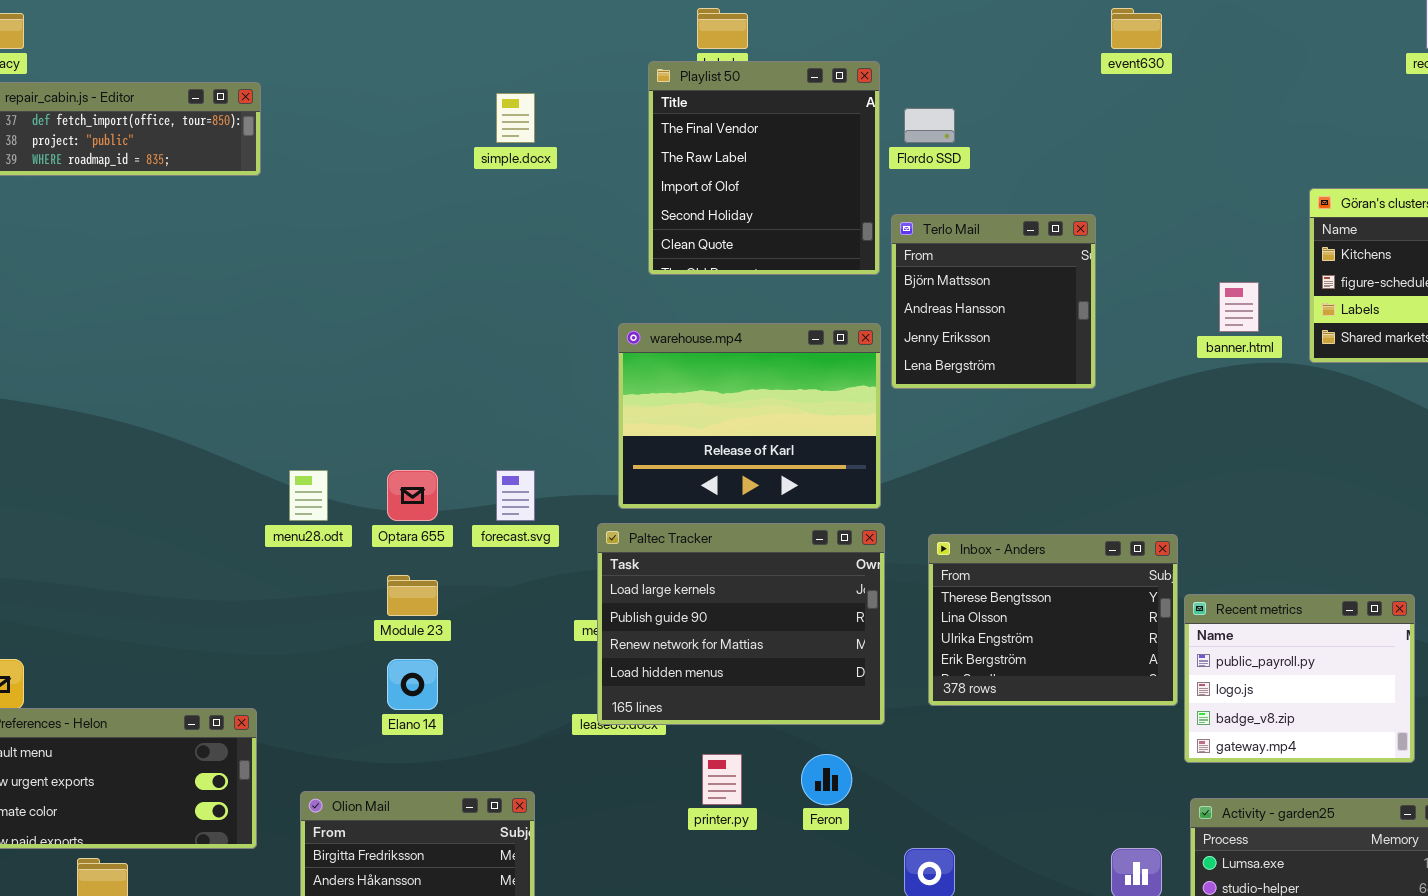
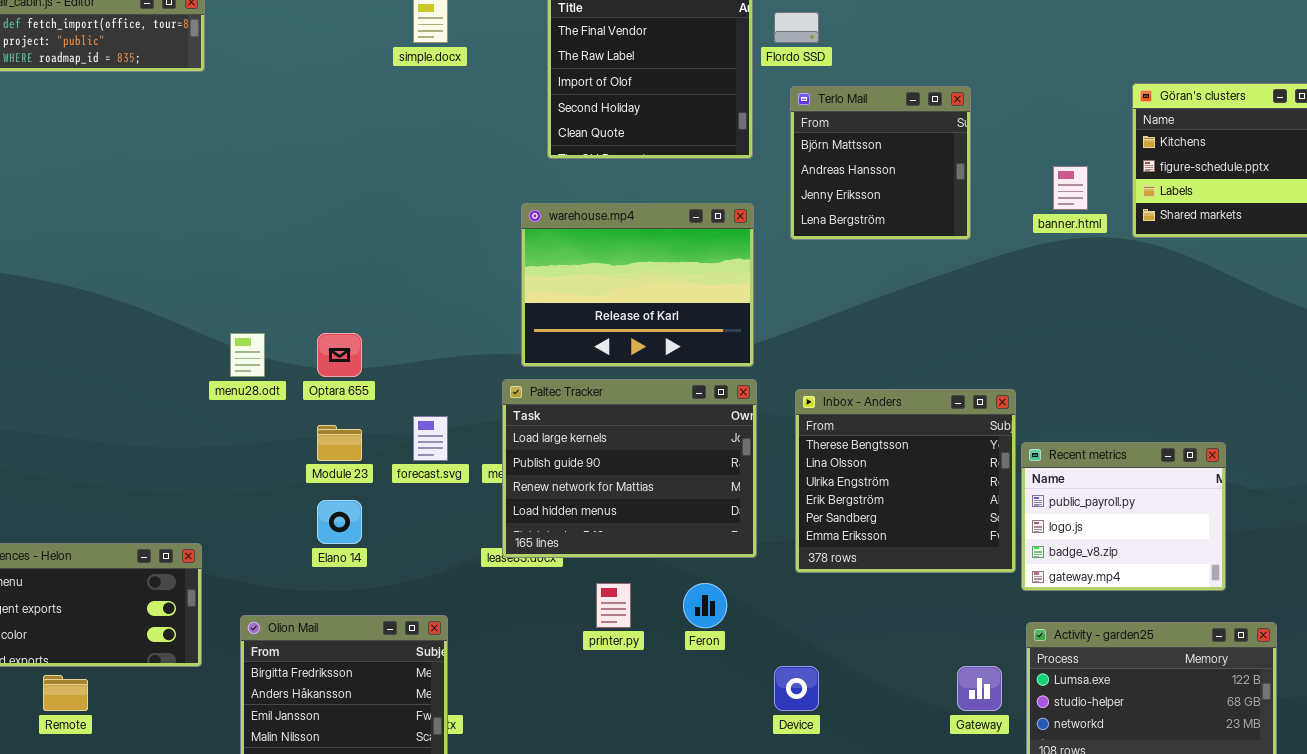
Terlo Mail: [891,214,1096,389] -> [790,86,971,240], moved
forecast.svg: [496,470,535,521] -> [413,416,448,461], moved
Inbox - Anders: [928,534,1178,706] -> [795,389,1016,573], resized

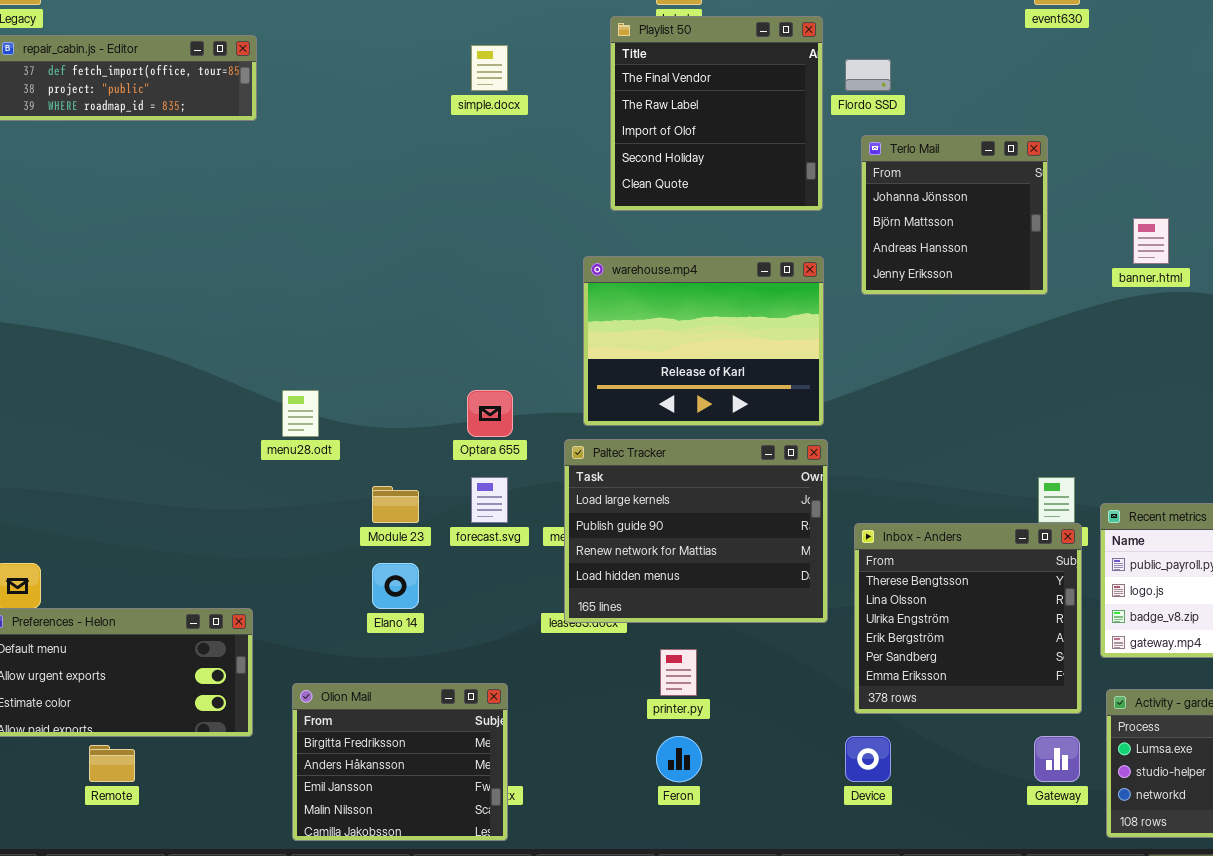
Terlo Mail: [790,86,971,240] -> [861,135,1048,295], scrolled up 1 row
Optara 655: [317,333,362,377] -> [467,390,513,437], moved
Inbox - Anders: [795,389,1016,573] -> [854,523,1082,714], moved
Feron: [683,583,727,628] -> [656,736,702,782], moved

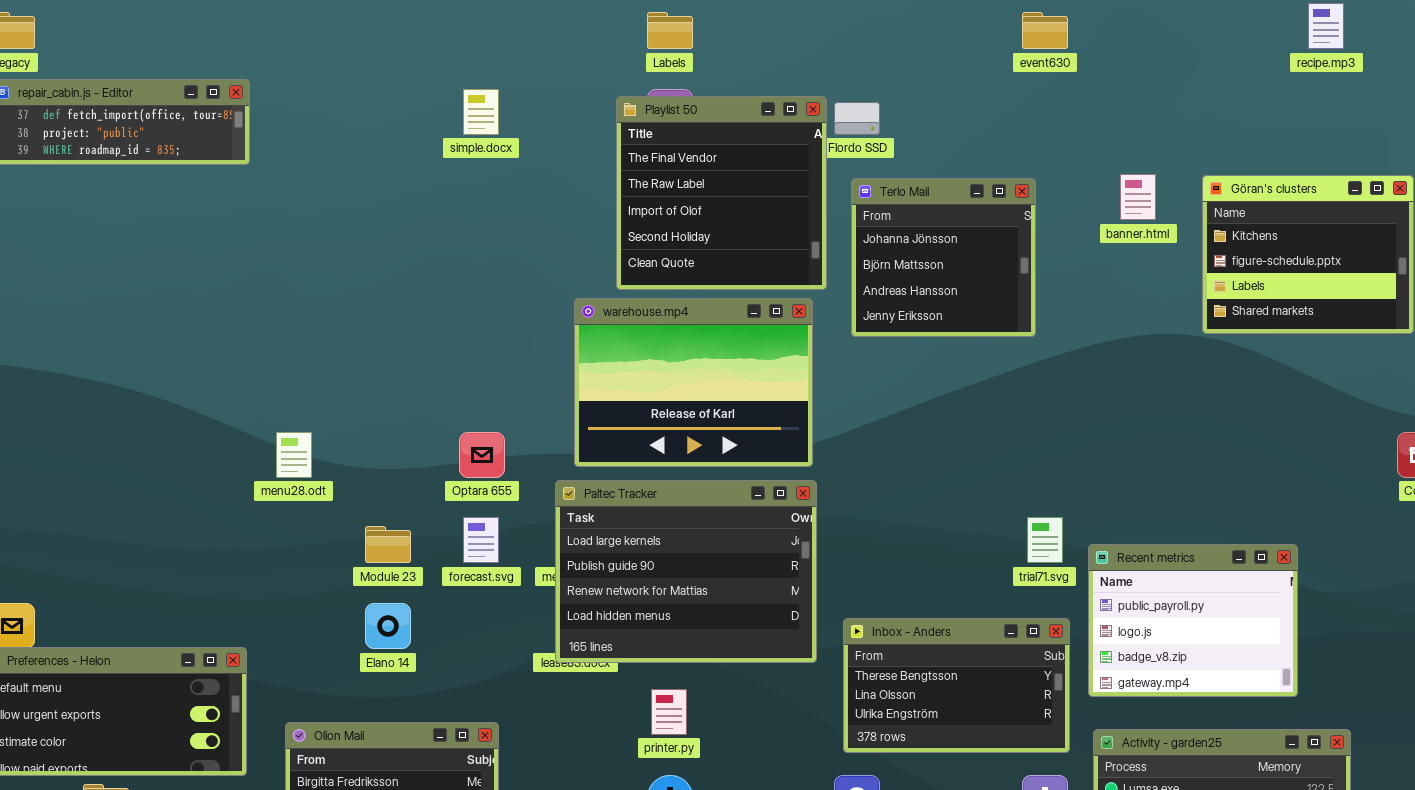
Playlist 50: [610,16,823,211] -> [616,96,827,290], moved
banner.html: [1133,218,1169,264] -> [1120,174,1156,220], moved
Inbox - Anders: [854,523,1082,714] -> [843,618,1070,753], resized

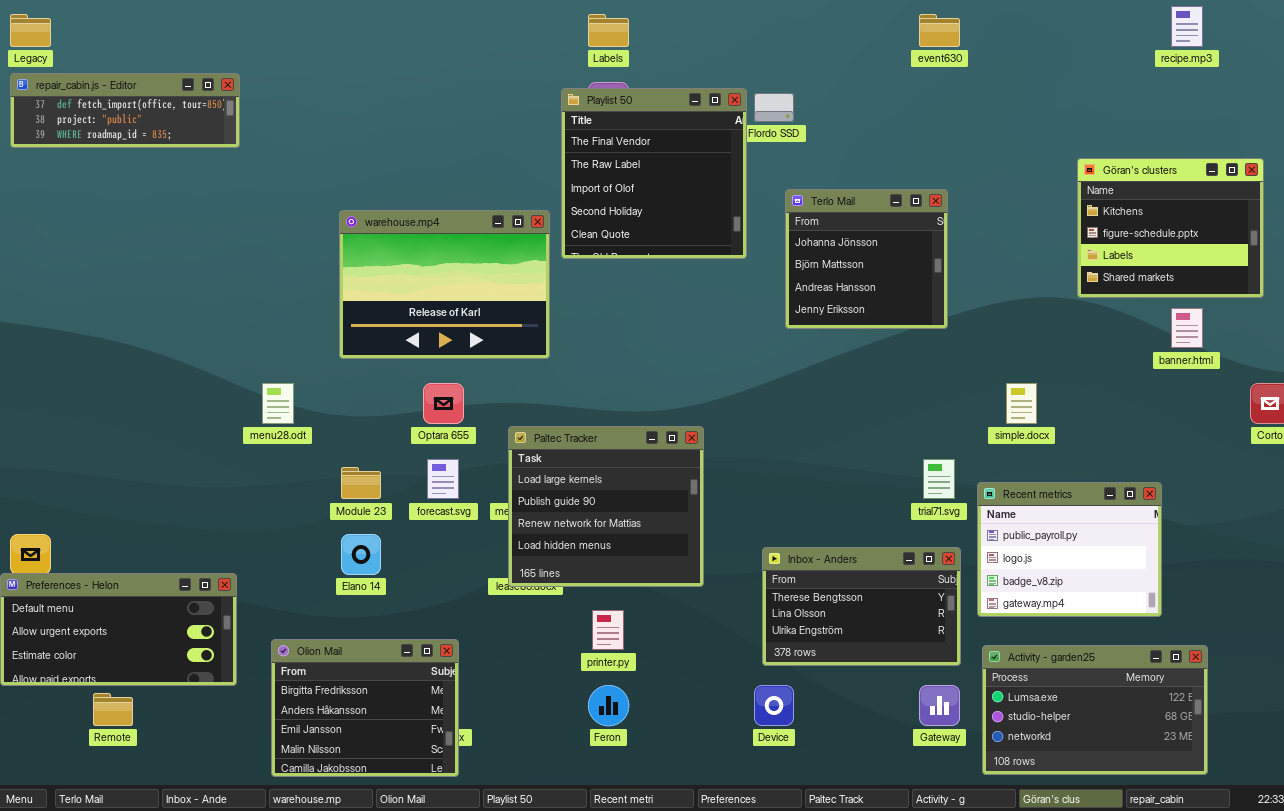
simple.docx: [463,89,499,135] -> [1006,383,1037,424], moved
banner.html: [1120,174,1156,220] -> [1171,308,1203,348], moved
Terlo Mail: [851,178,1036,337] -> [785,189,948,329], moved
warehouse.mp4: [574,298,813,467] -> [339,210,550,359], moved
Paltec Tracker: [555,480,817,663] -> [508,426,704,587], resized

